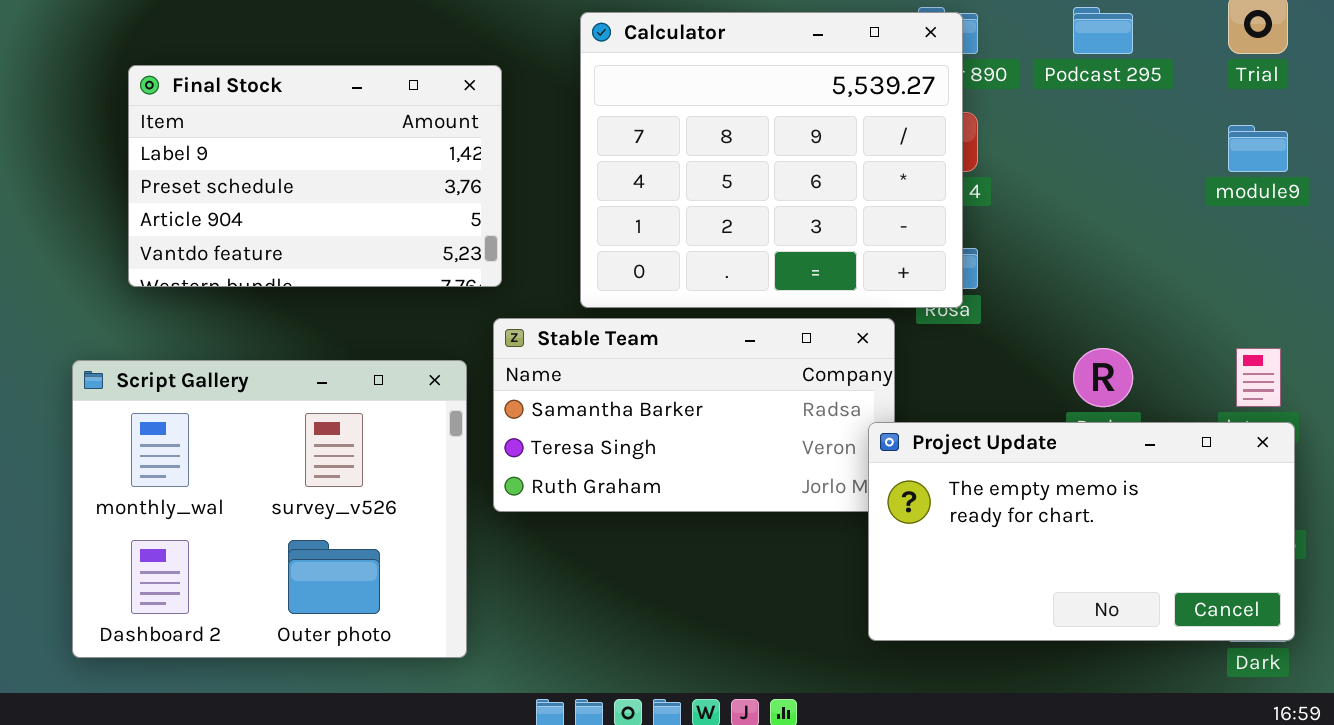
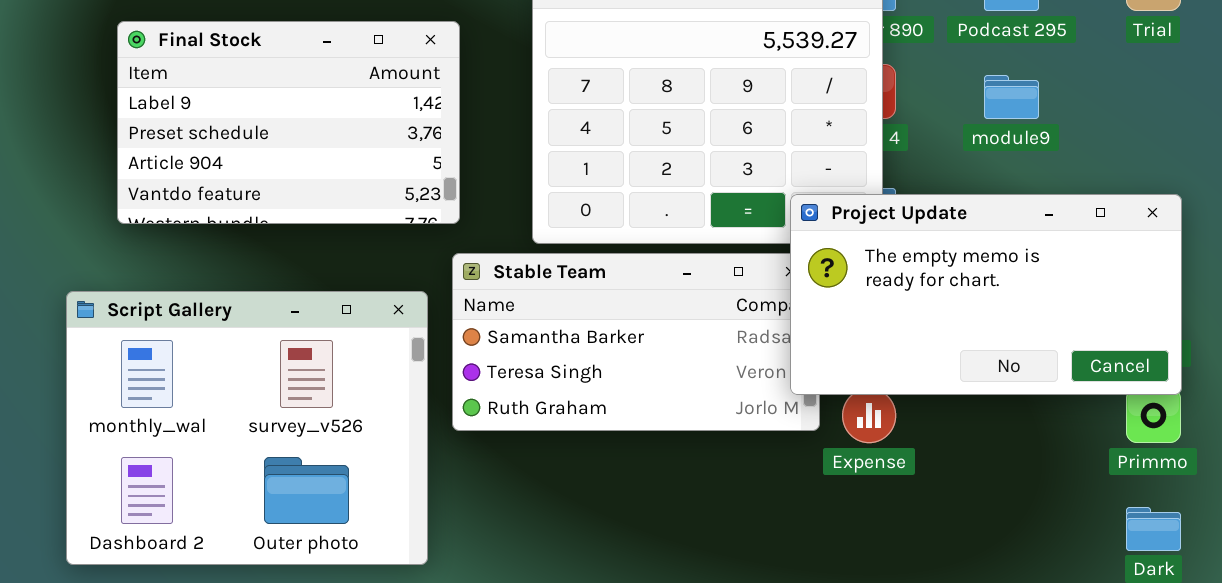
module9: [1228,125,1288,172] -> [984,75,1039,119], moved
Project Update: [868,422,1295,641] -> [790,194,1182,395], moved

